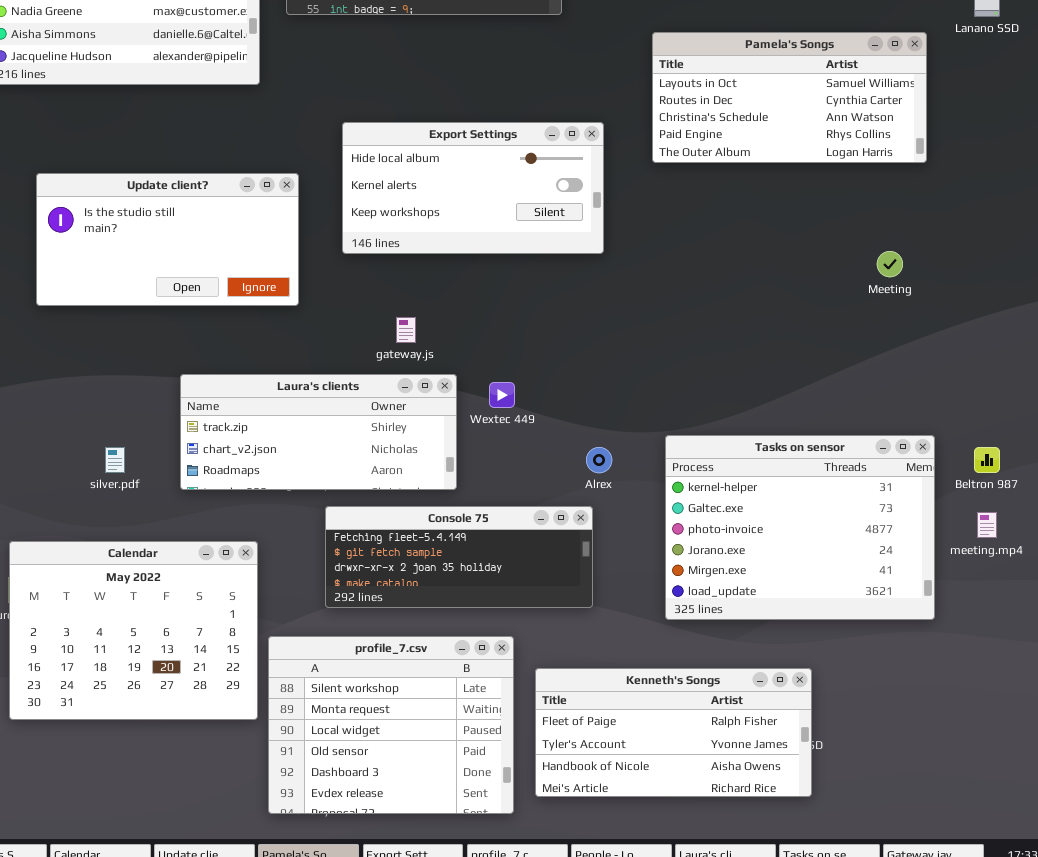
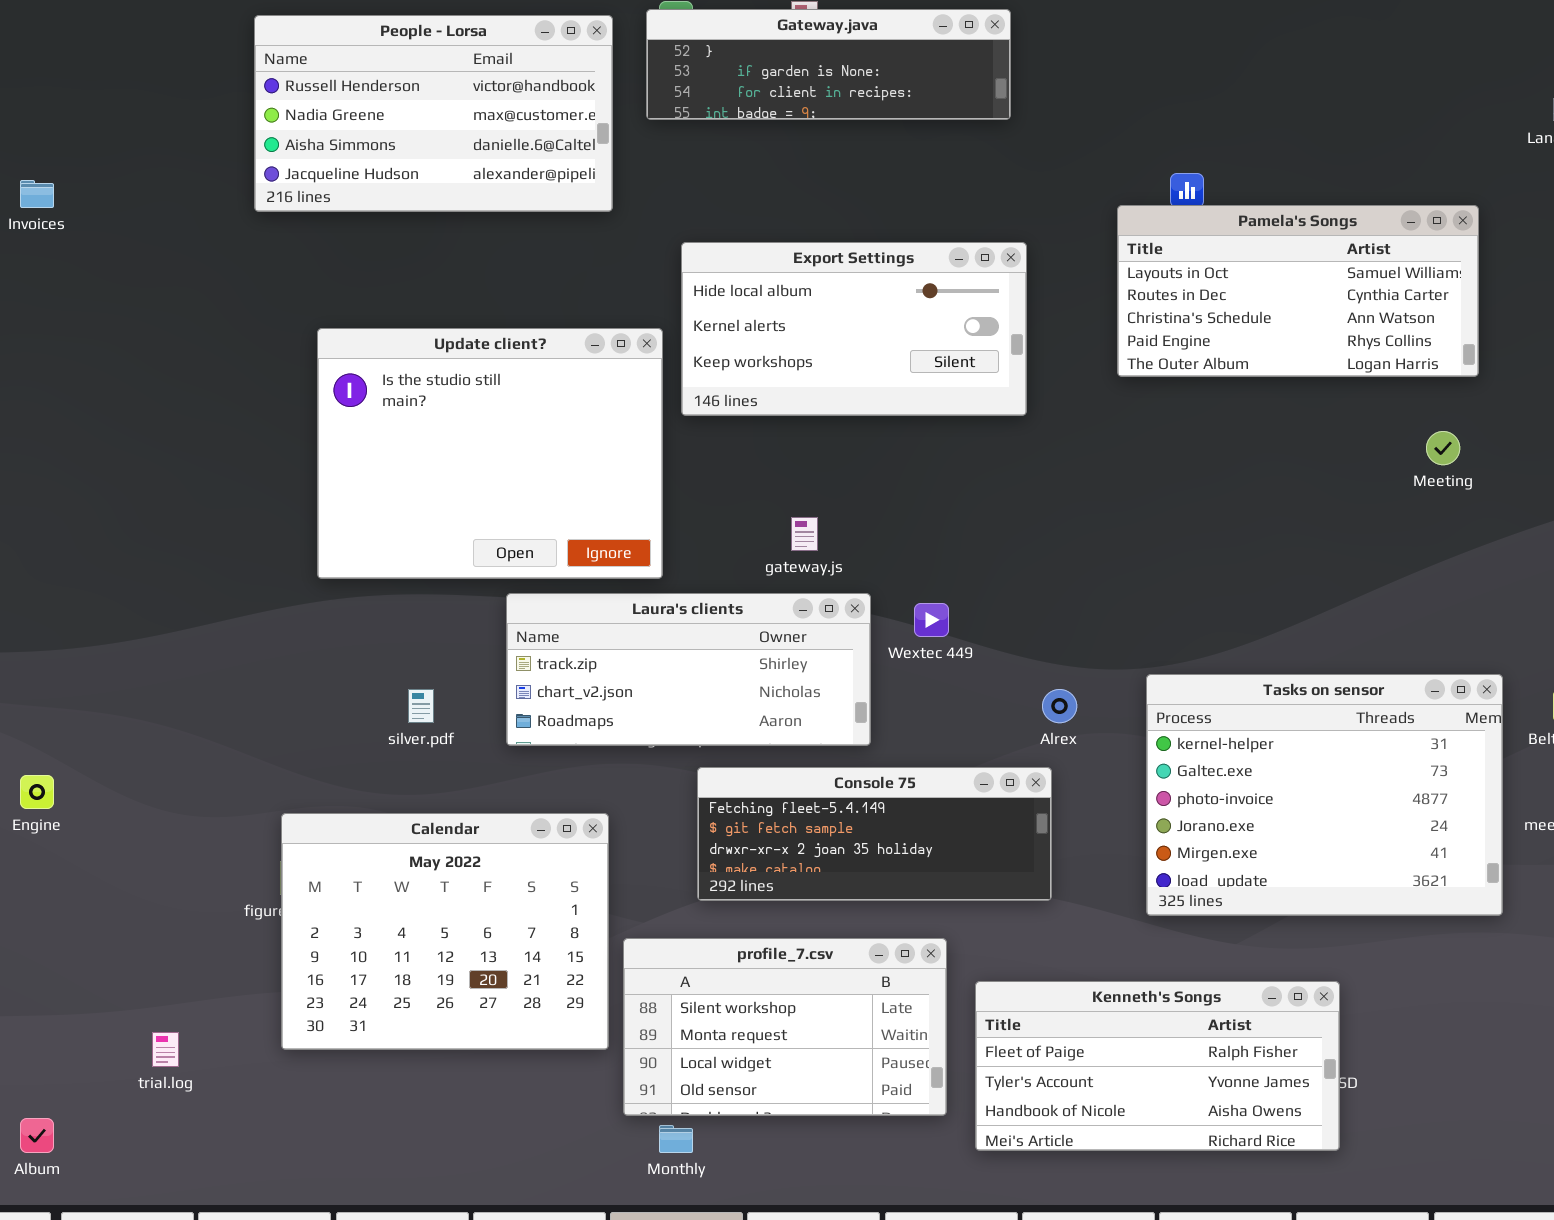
Pamela's Songs: [652,32,927,163] -> [1117,205,1479,377], moved
Export Settings: [342,122,604,254] -> [681,242,1027,416], moved
Update client?: [36,173,299,306] -> [317,328,663,579], resized
profile_7.csv: [268,636,514,814] -> [623,938,947,1116], resized

